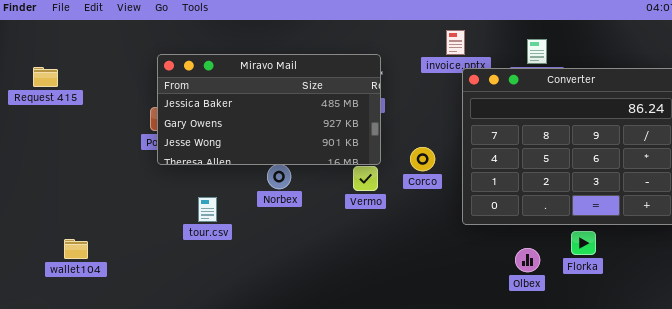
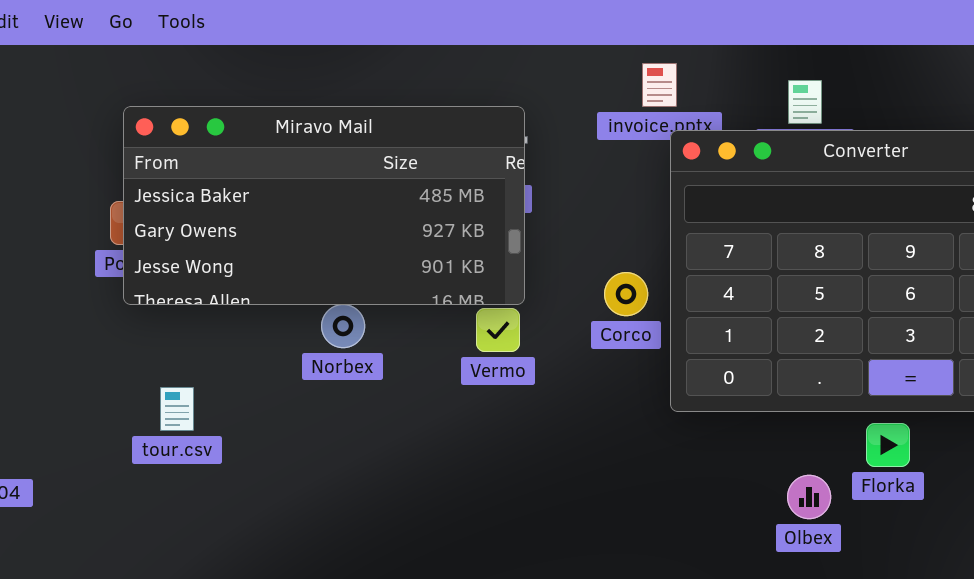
Corco: [410,147,435,171] -> [604,272,648,316], moved
tour.csv: [198,197,217,222] -> [160,387,194,431], moved
Olbex: [515,248,540,272] -> [787,475,831,519], moved

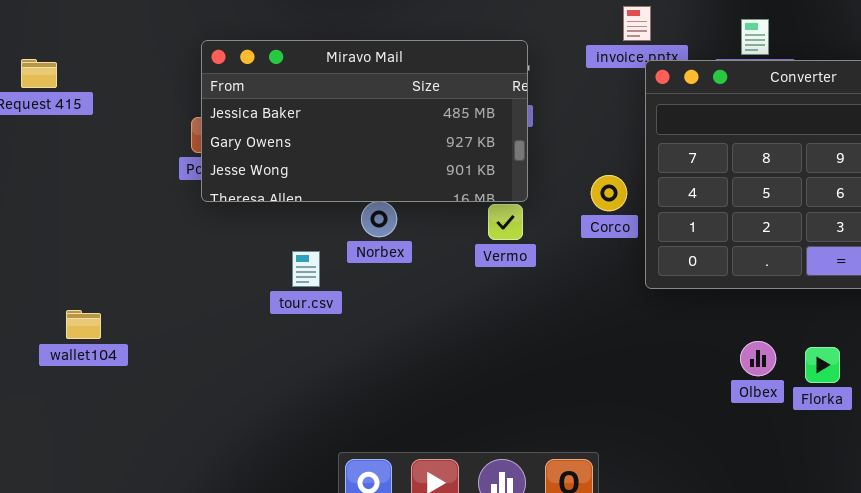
tour.csv: [160,387,194,431] -> [292,251,320,287], moved
Florka: [866,423,910,467] -> [805,347,840,383], moved

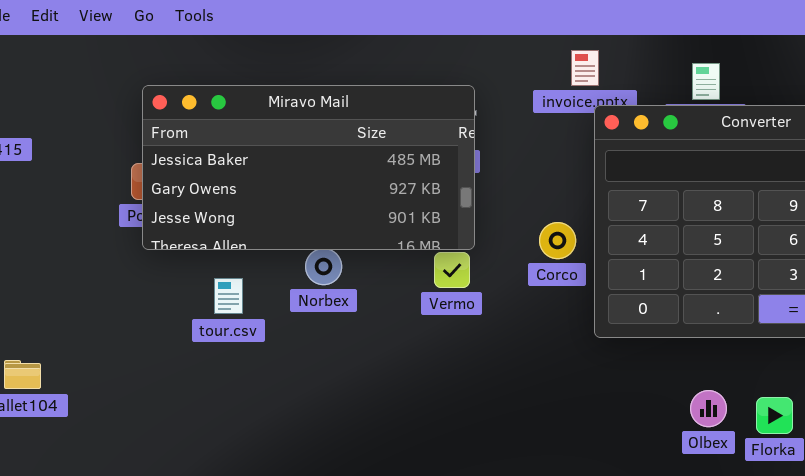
tour.csv: [292,251,320,287] -> [214,278,243,314], moved

